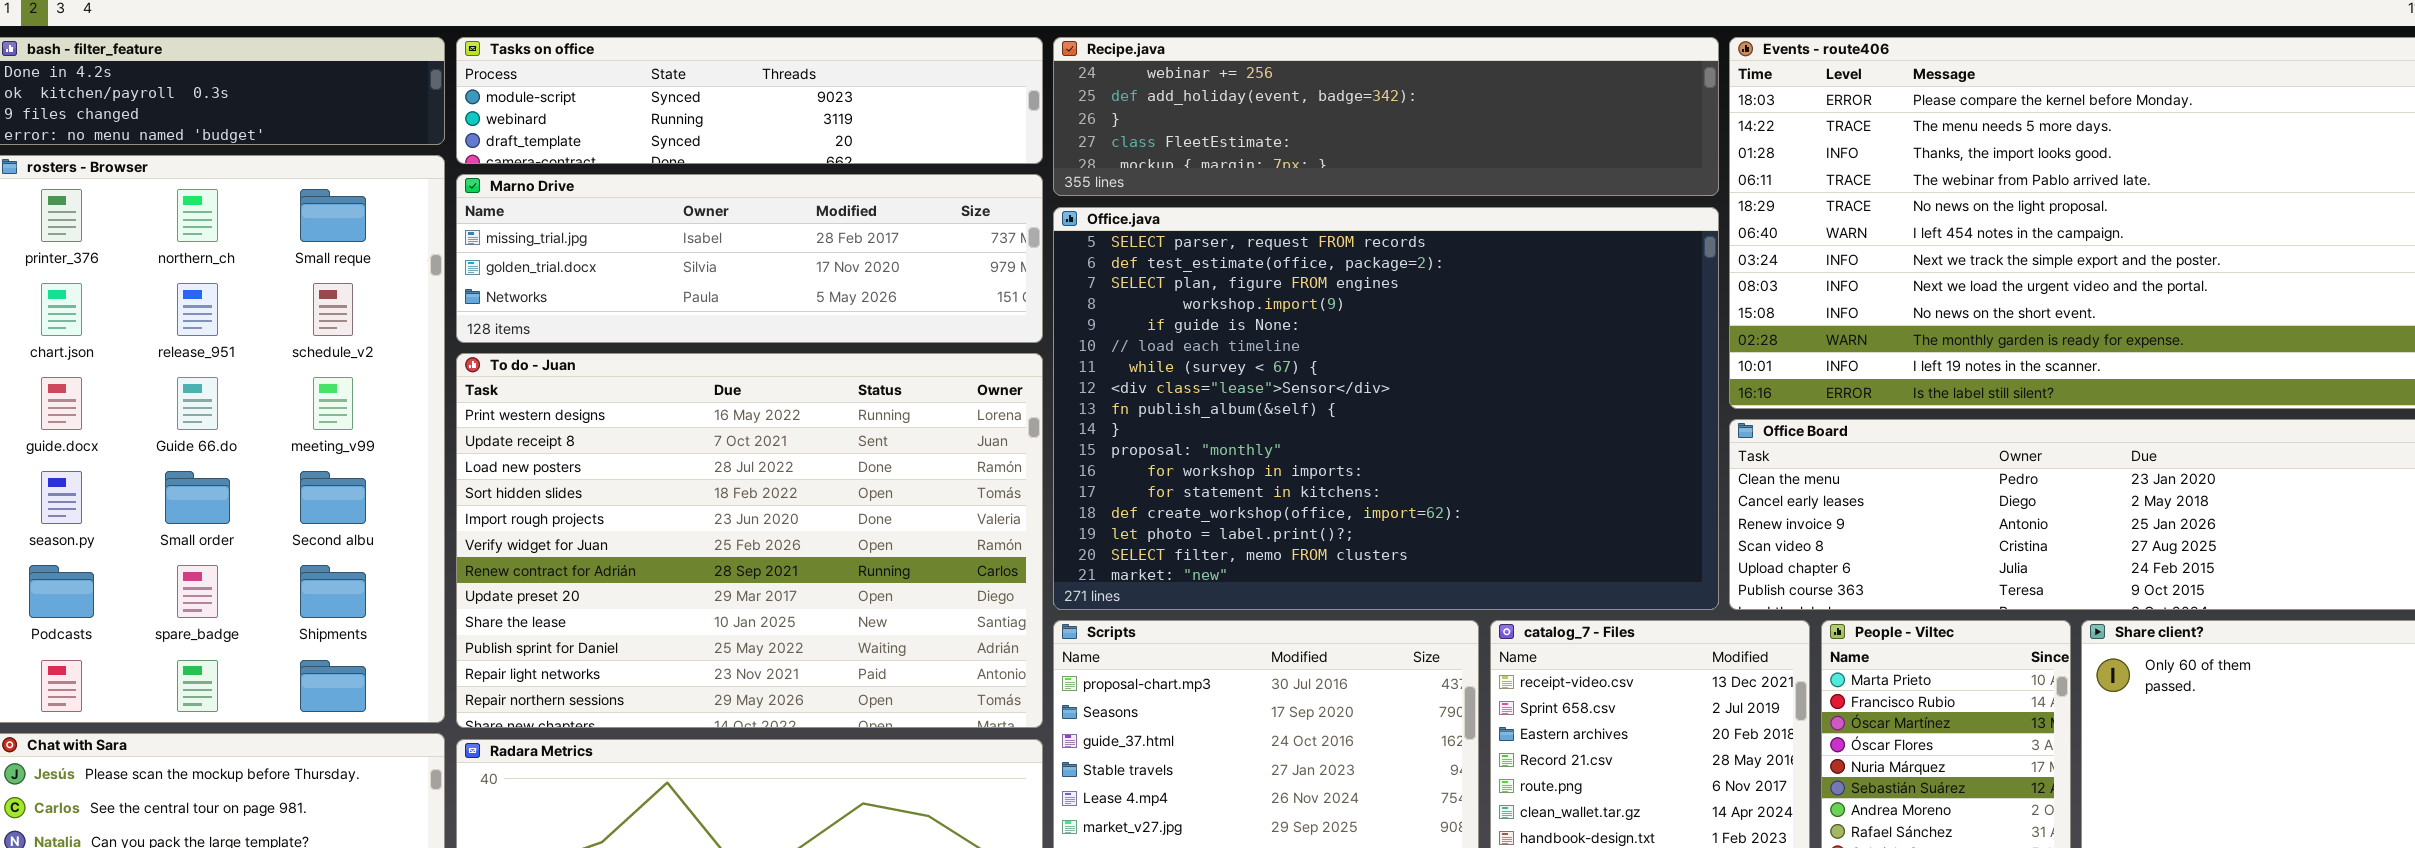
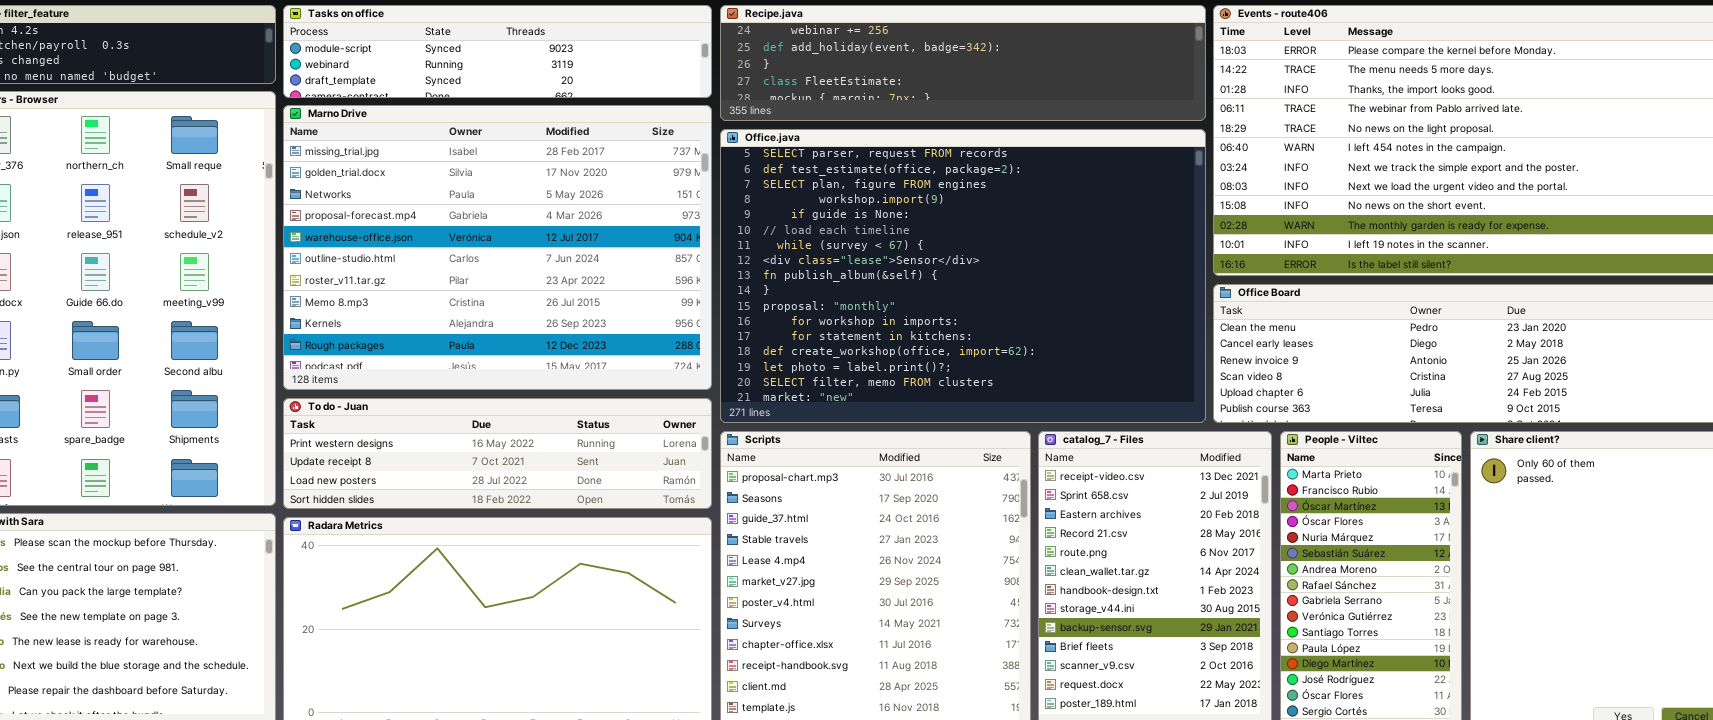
Marno Drive: [456,174,1043,343] -> [283,105,712,390], resized
To do - Juan: [456,353,1043,728] -> [283,398,712,509], resized

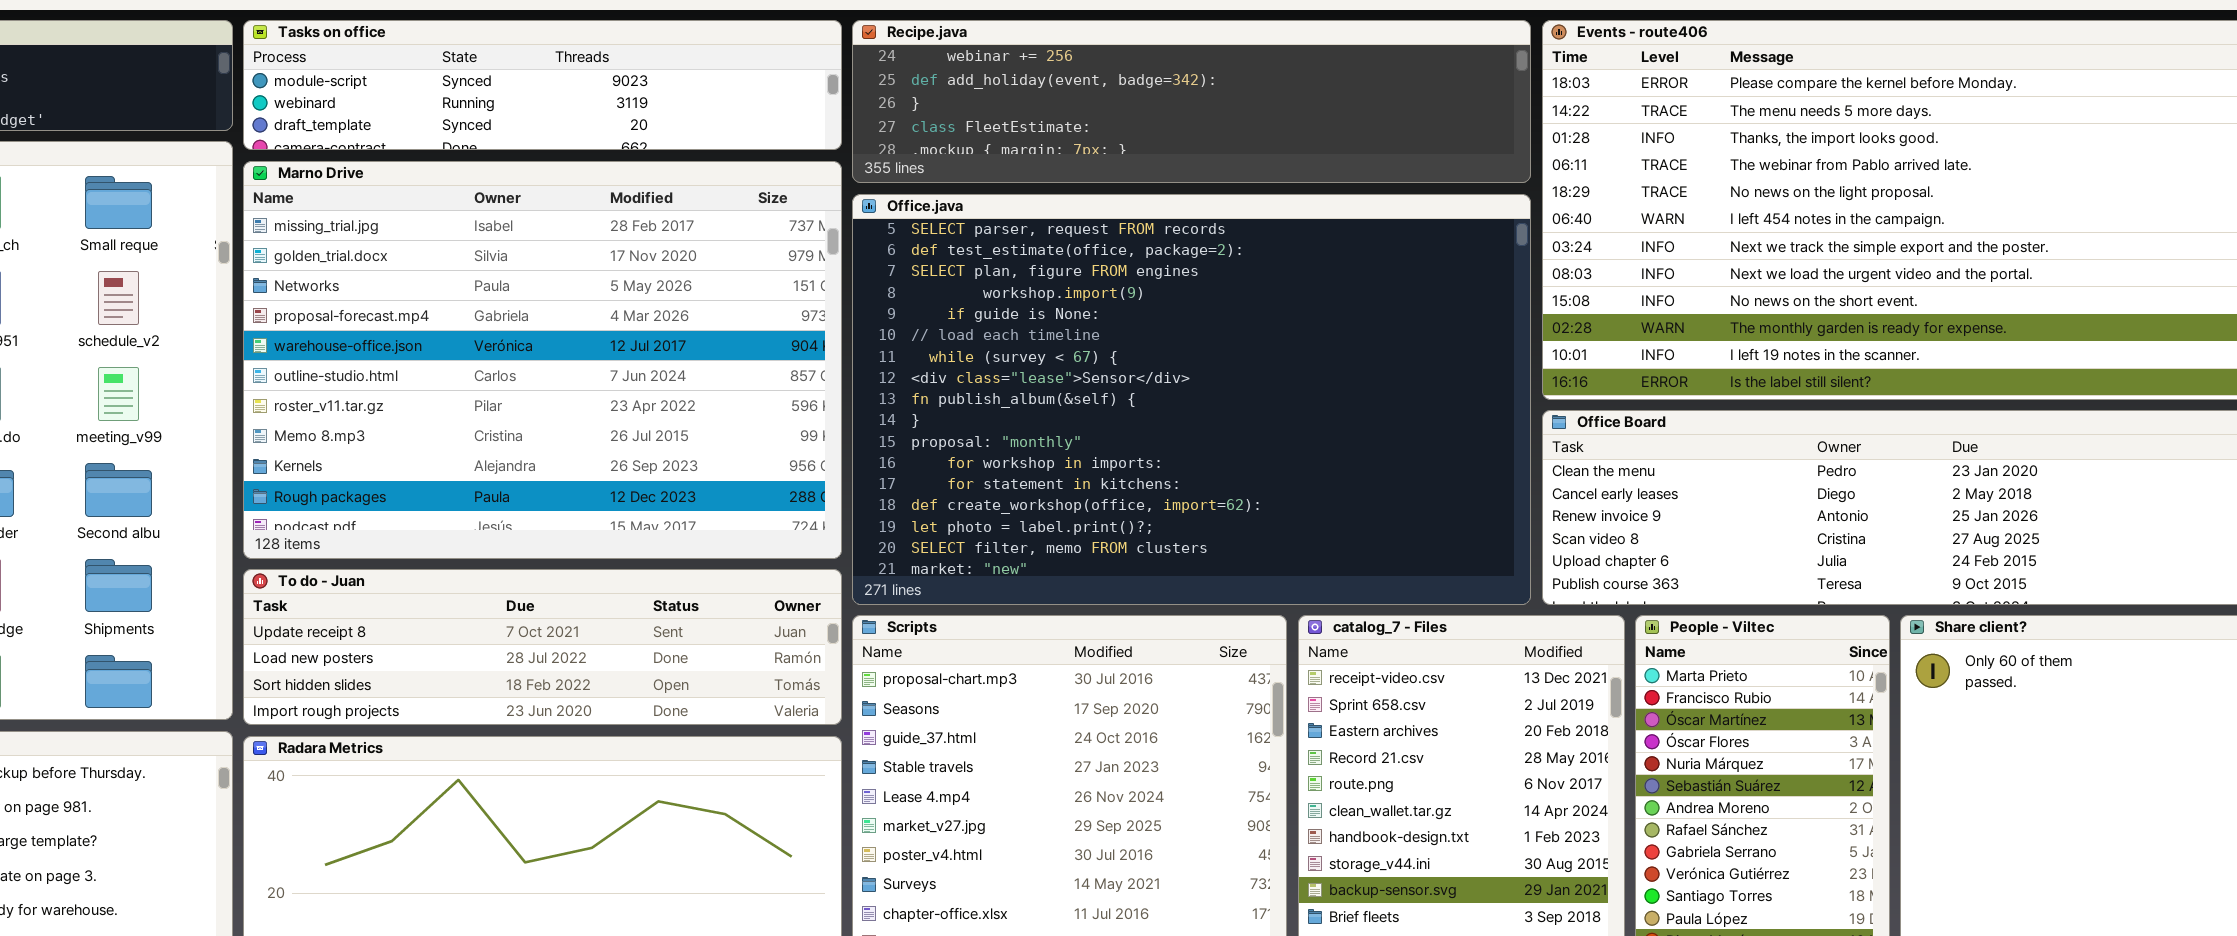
To do - Juan: [283,398,712,509] -> [243,569,842,725], scrolled down 1 row

